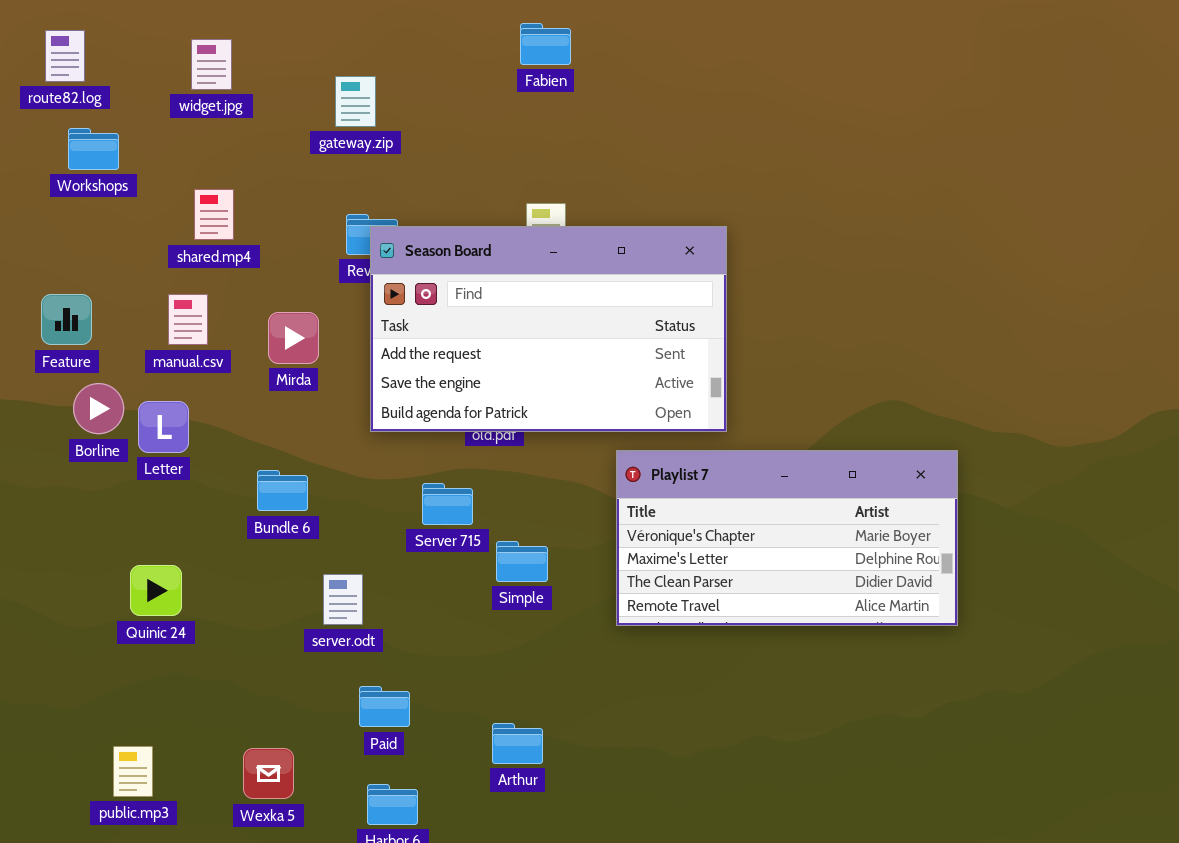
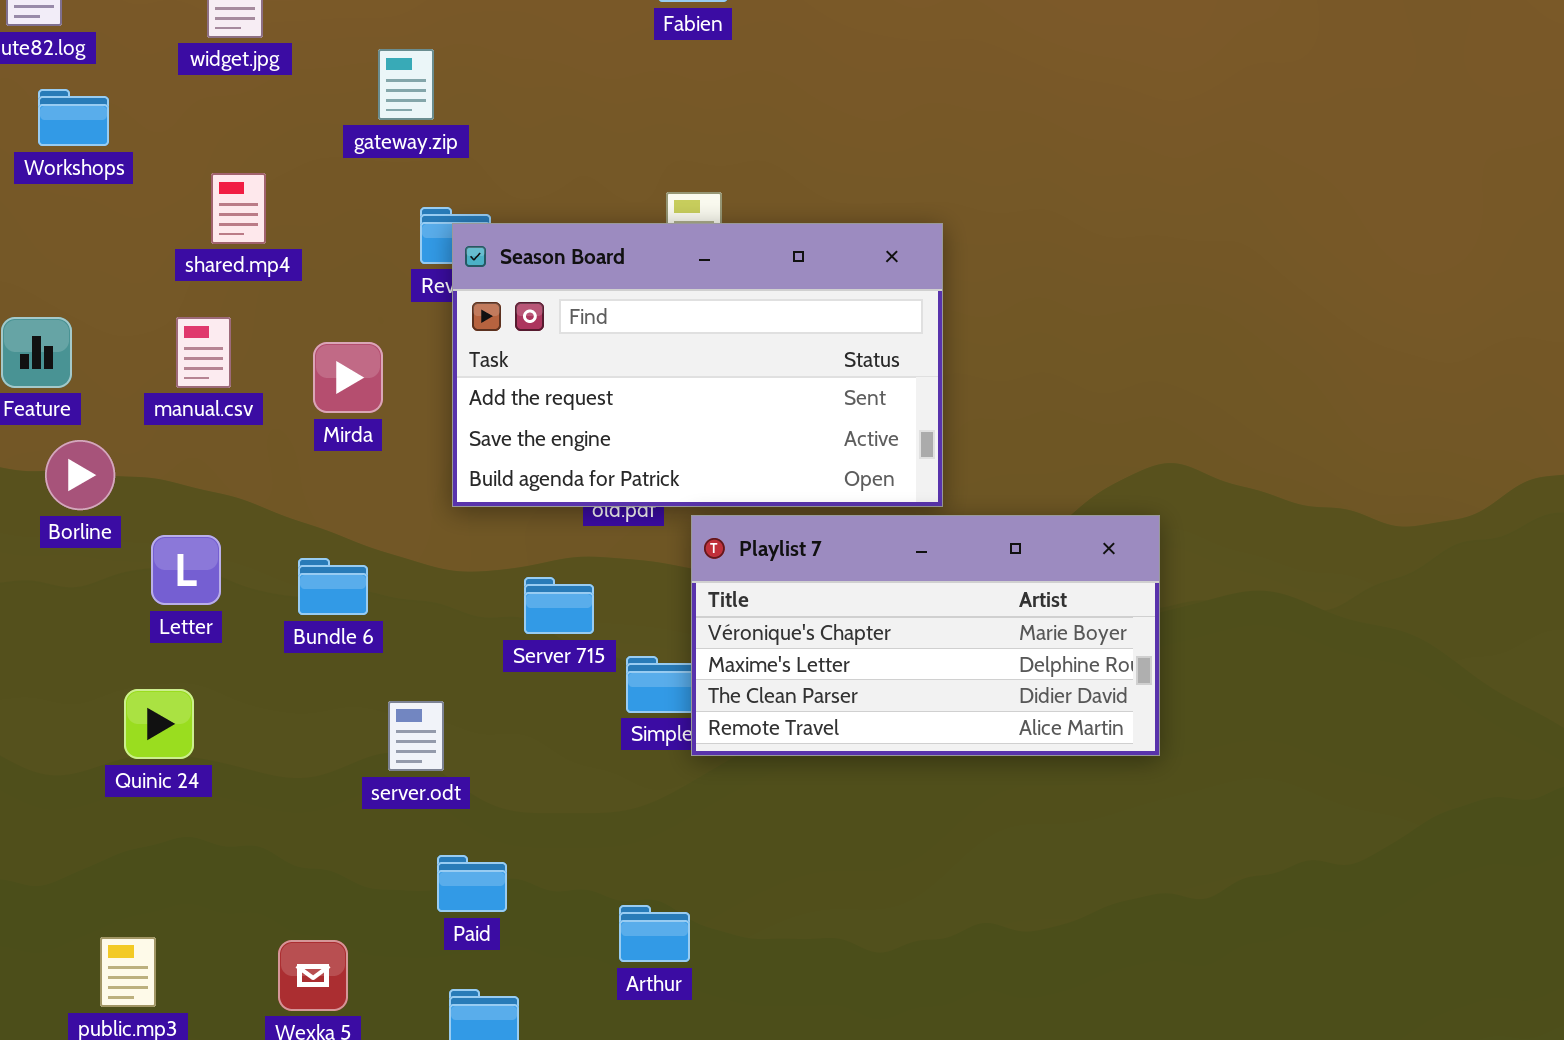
gateway.zip: [335,76,376,127] -> [378,49,434,120], moved
Letter: [138,401,189,453] -> [151,535,221,605], moved
Playlist 7: [616,450,958,626] -> [691,515,1160,756], moved

